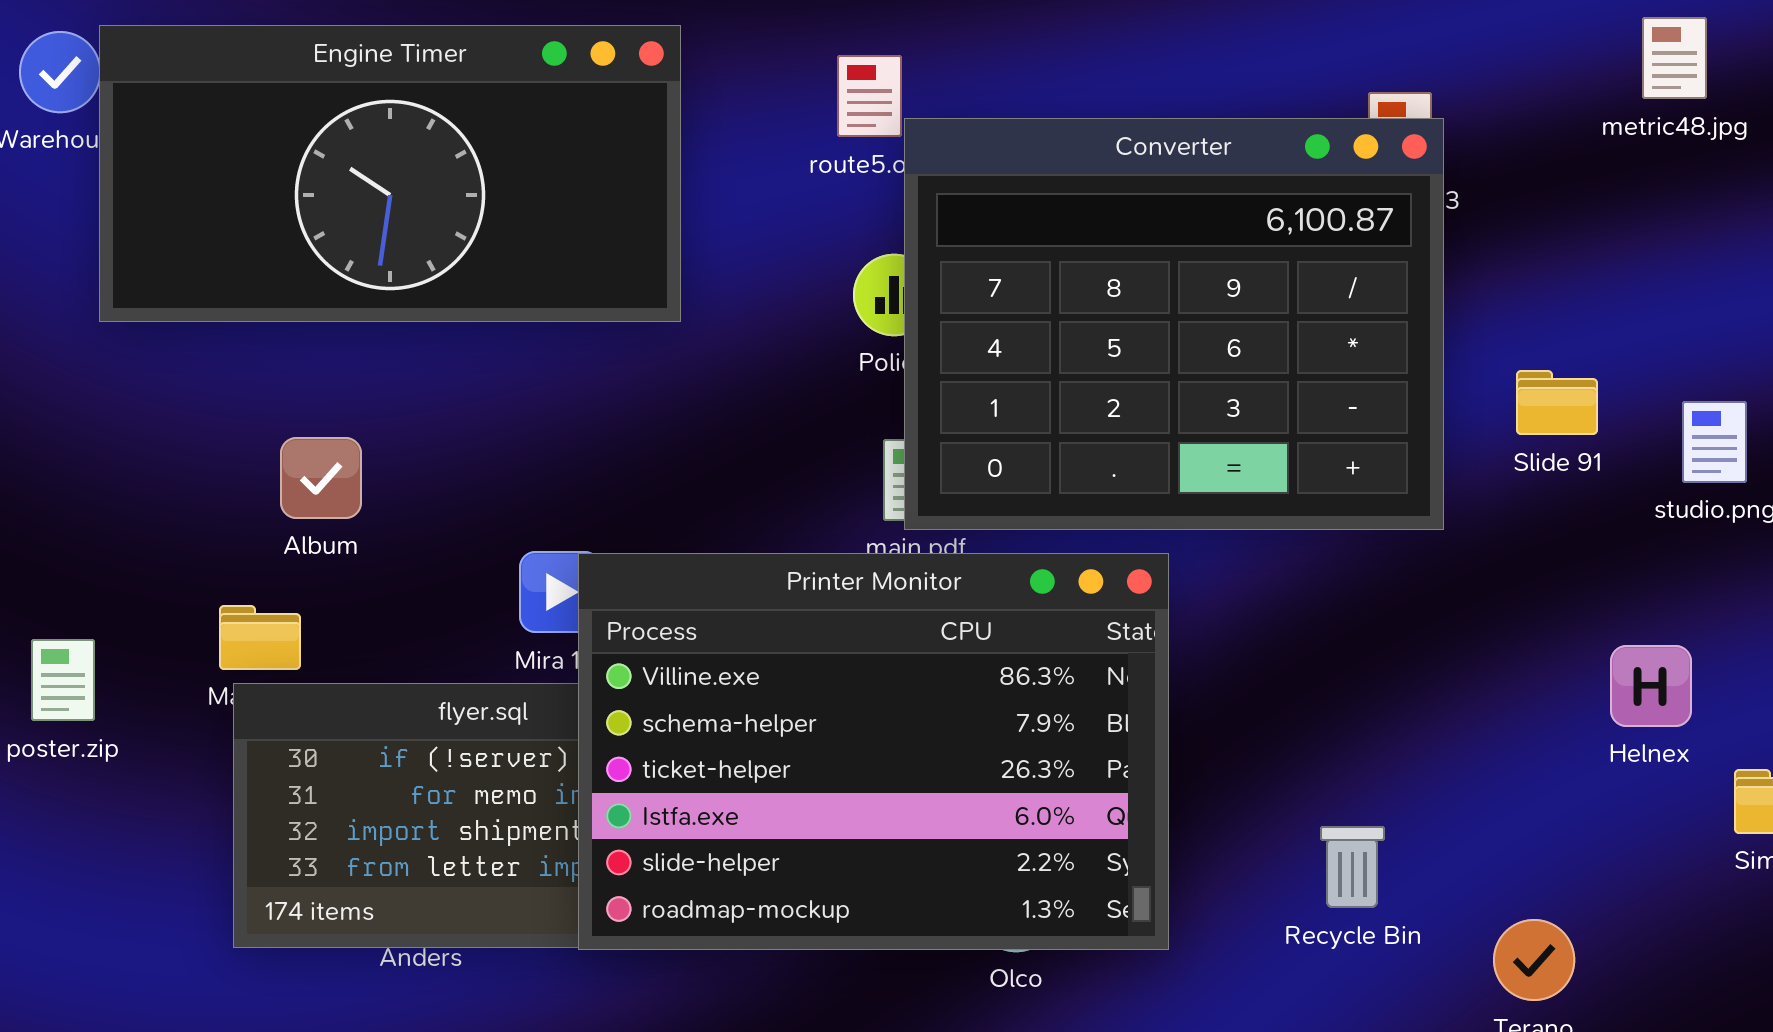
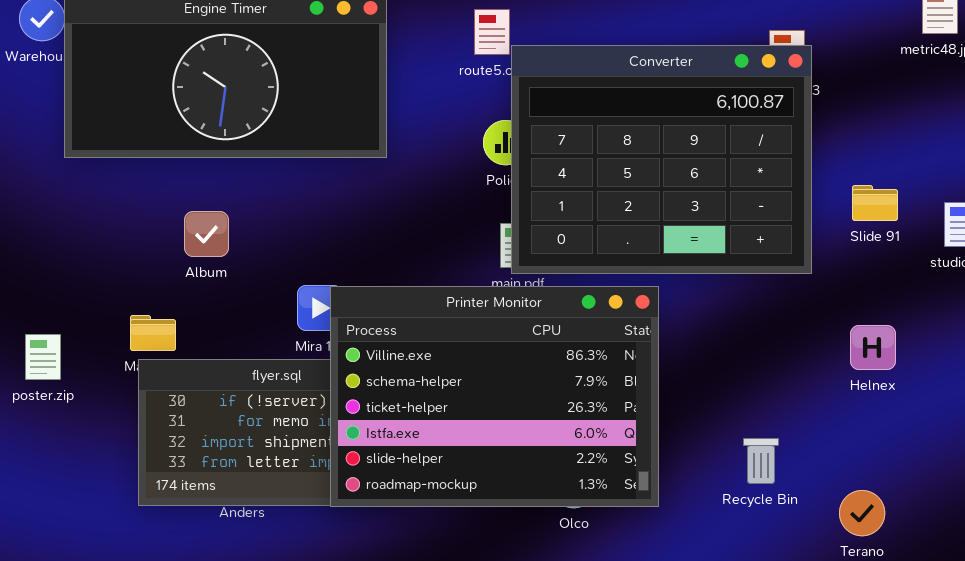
Album: [280,437,362,519] -> [184,211,229,257], moved
Helnex: [1610,645,1692,727] -> [850,325,896,370], moved

